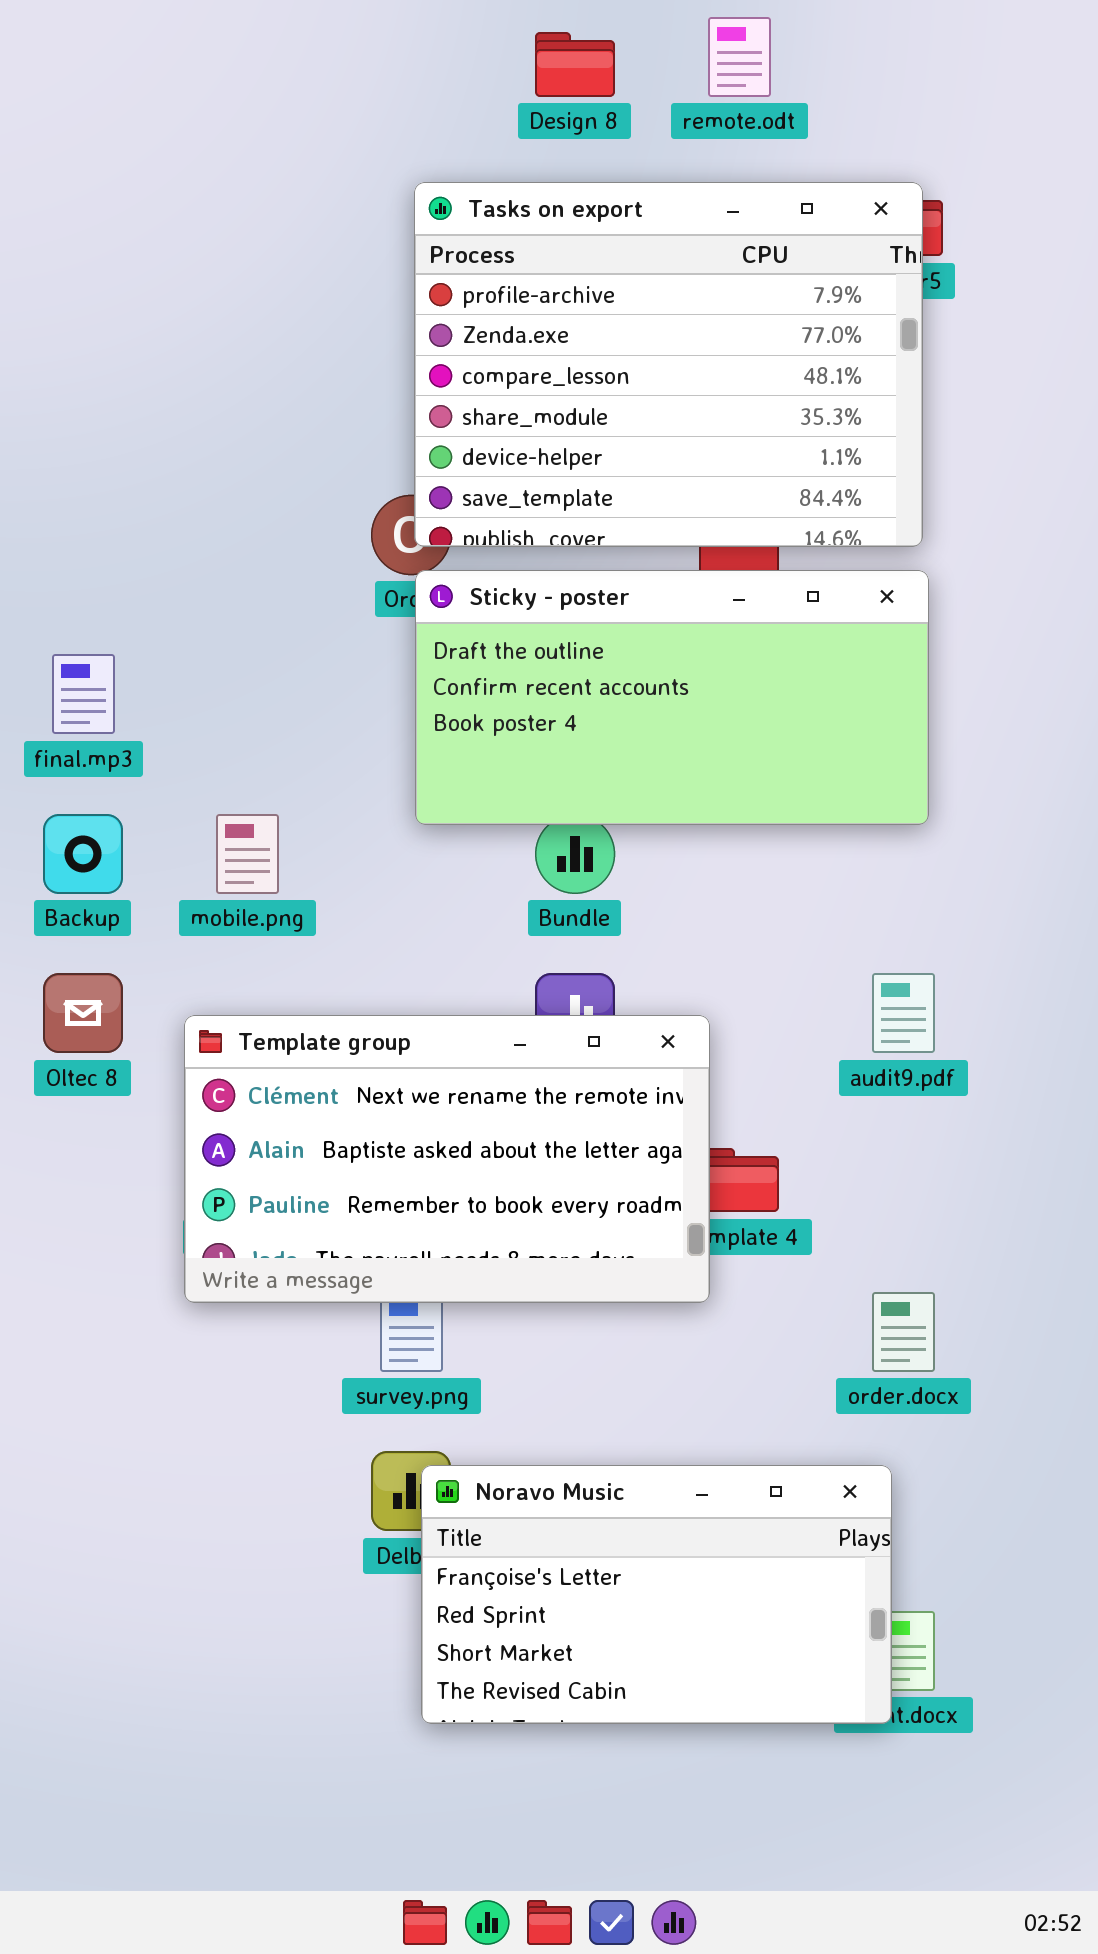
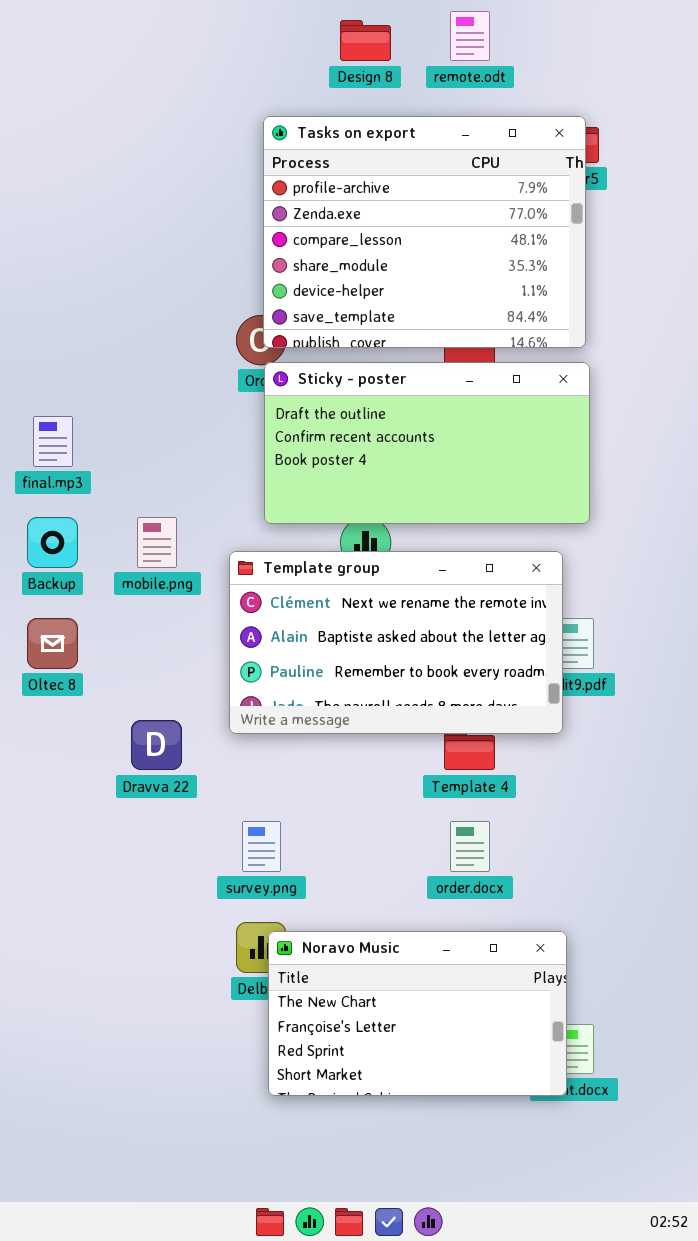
Template group: [184,1015,710,1303] -> [229,551,563,734], moved
order.docx: [872,1292,935,1372] -> [450,821,490,872], moved
Noravo Music: [421,1465,892,1724] -> [268,931,567,1096], scrolled up 1 row

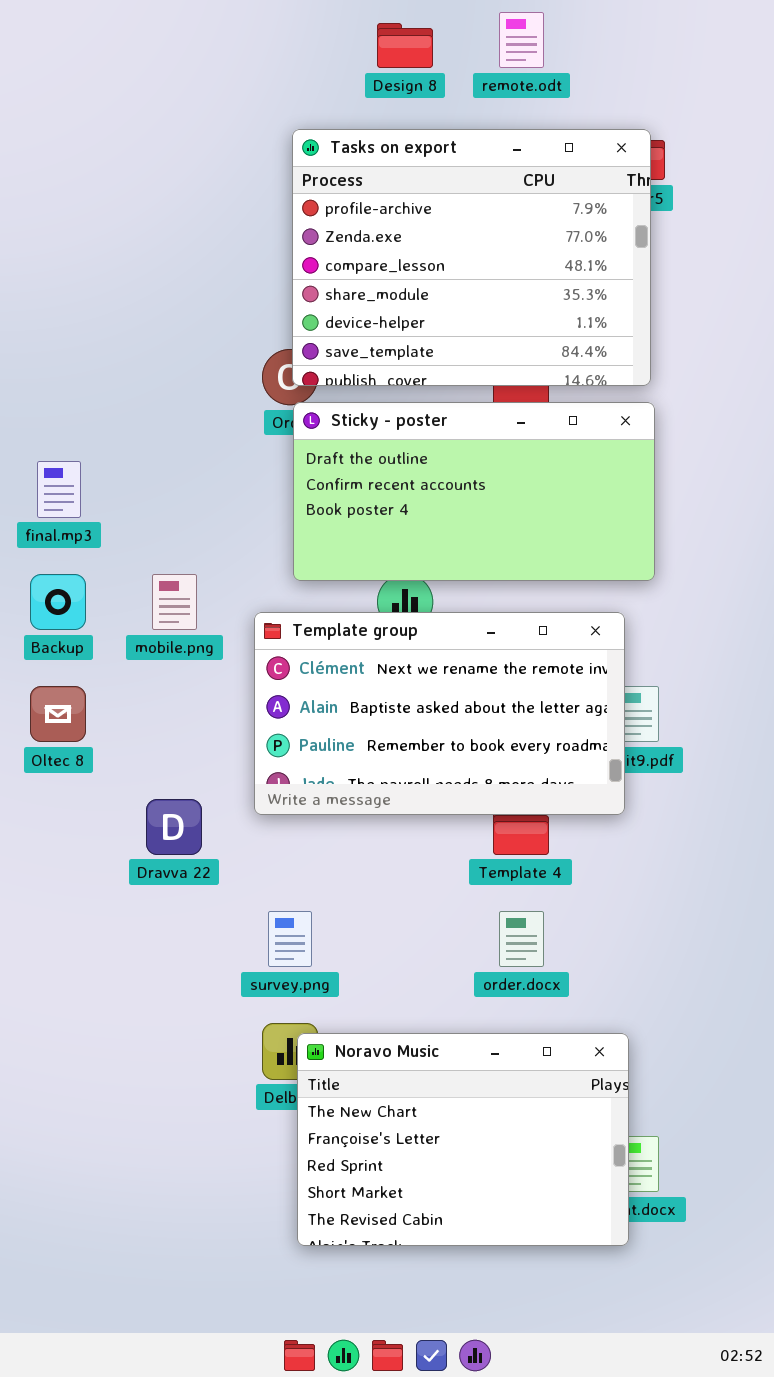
Noravo Music: [268,931,567,1096] -> [297,1033,629,1246], resized

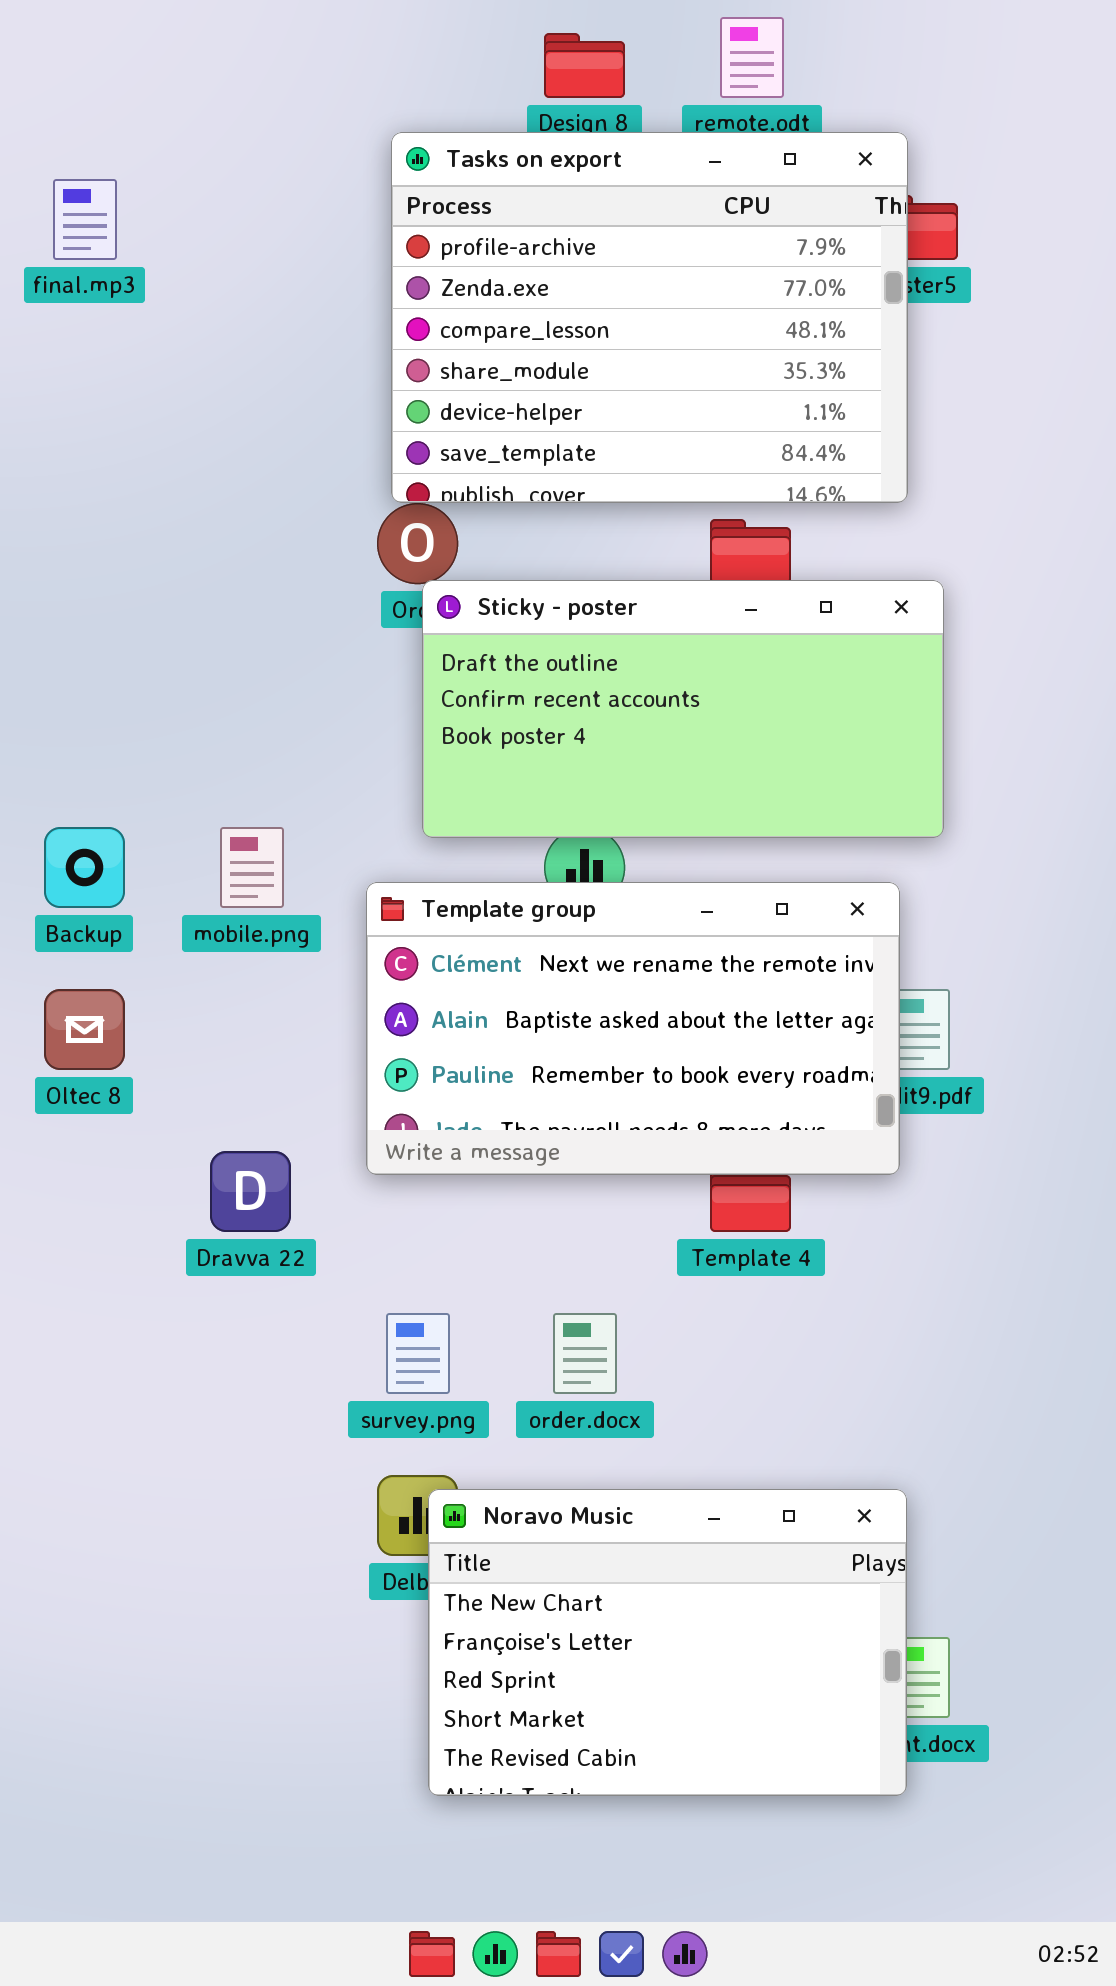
Tasks on export: [292,129,651,386] -> [391,132,908,503], moved
final.mp3: [37,461,81,518] -> [53,179,117,260], moved
order.docx: [499,911,544,967] -> [553,1313,617,1394], moved

